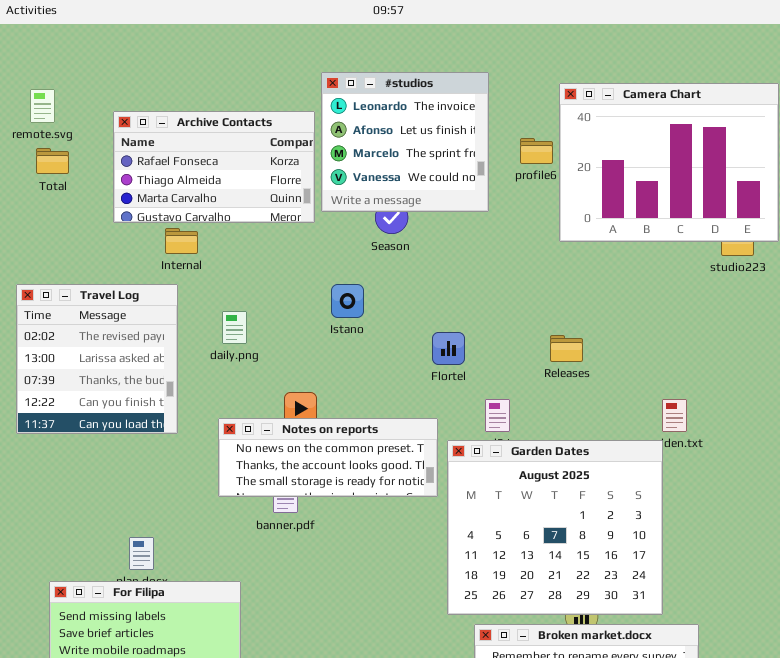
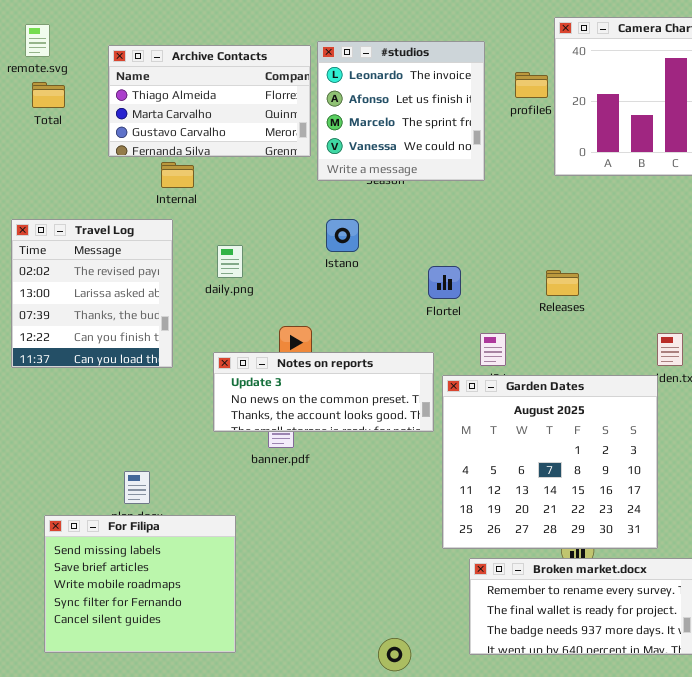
#studios: [321,72,489,212] -> [317,41,485,181], moved
Archive Contacts: [113,111,315,223] -> [108,45,311,157], scrolled down 1 row
Notes on reports: [218,418,438,497] -> [213,352,434,432], scrolled up 1 row

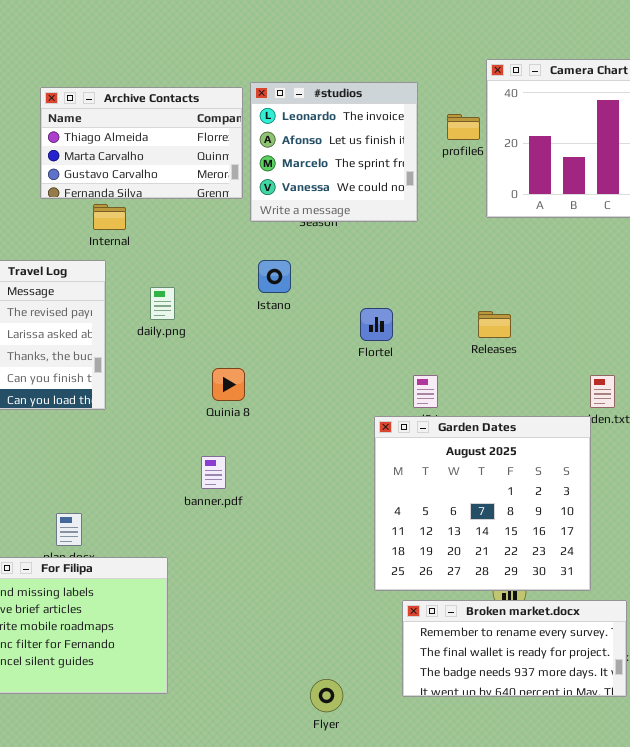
Notes on reports: [213,352,434,432] -> none, closed

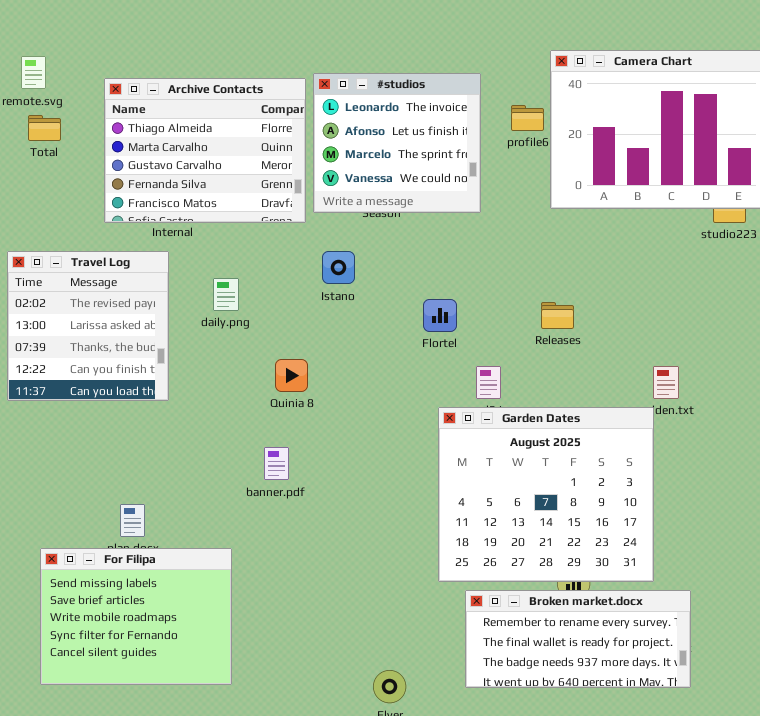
Archive Contacts: [40,87,243,199] -> [104,78,306,223], resized

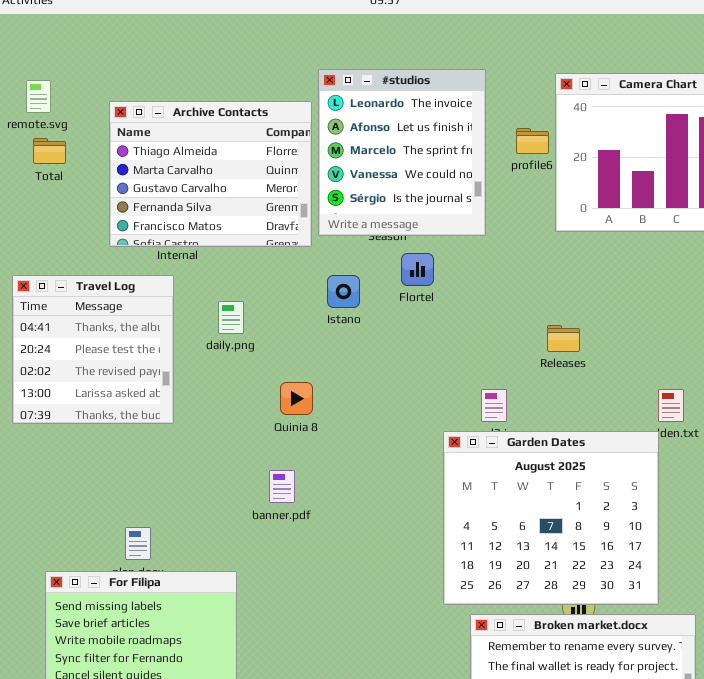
#studios: [313,73,481,213] -> [318,69,486,236], resized
Travel Log: [7,251,169,401] -> [12,275,174,424], scrolled up 2 rows
Flortel: [423,299,457,332] -> [401,253,434,286], moved

